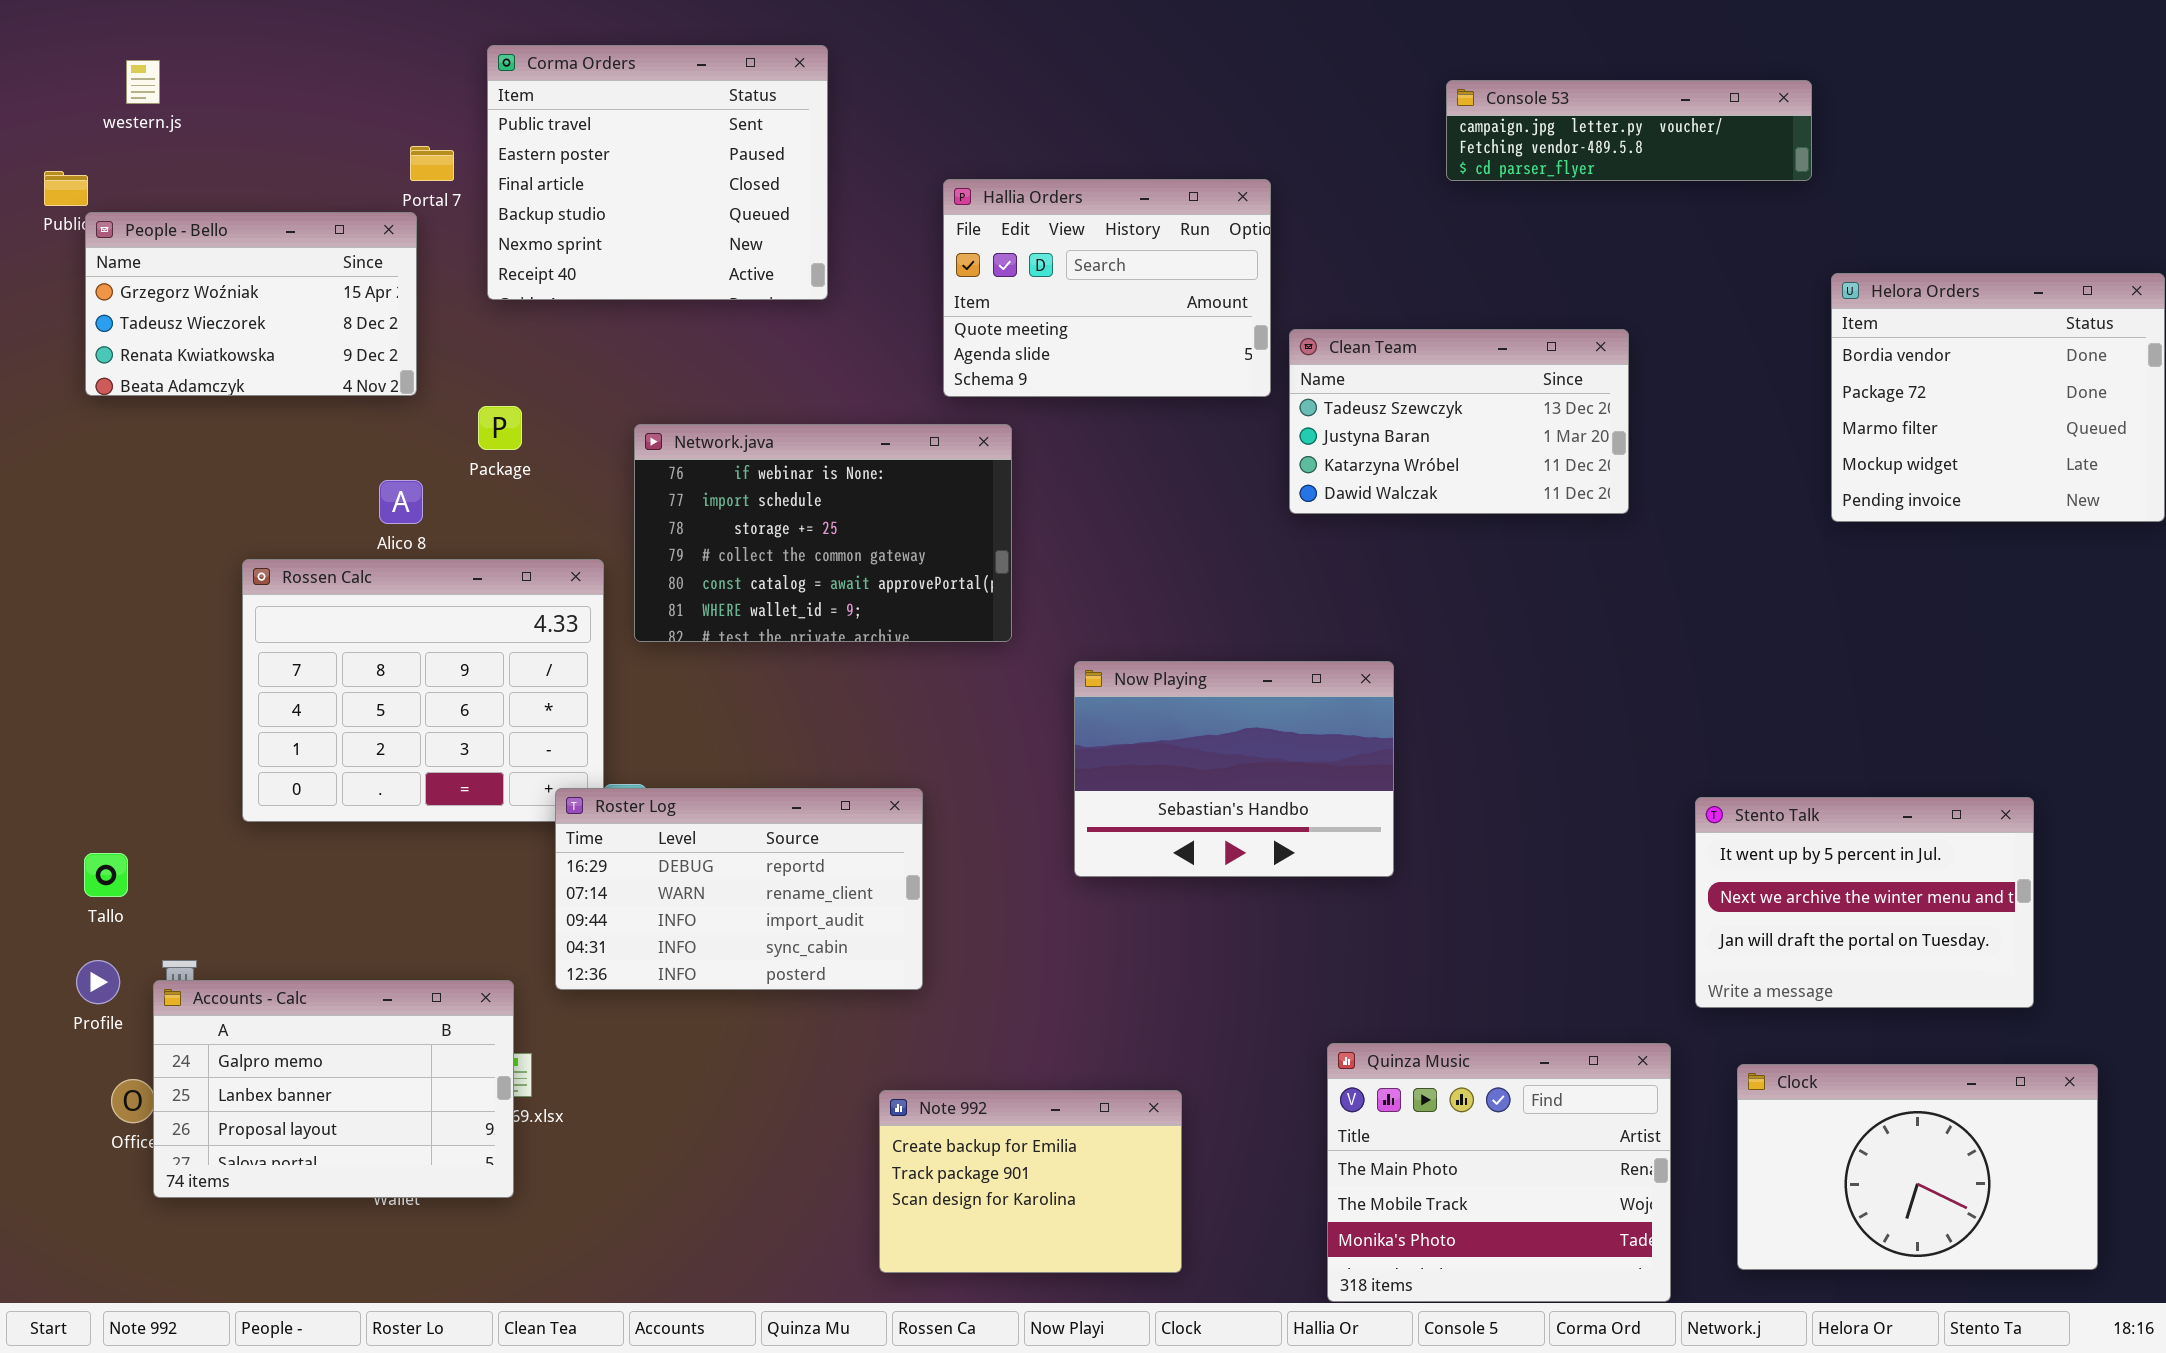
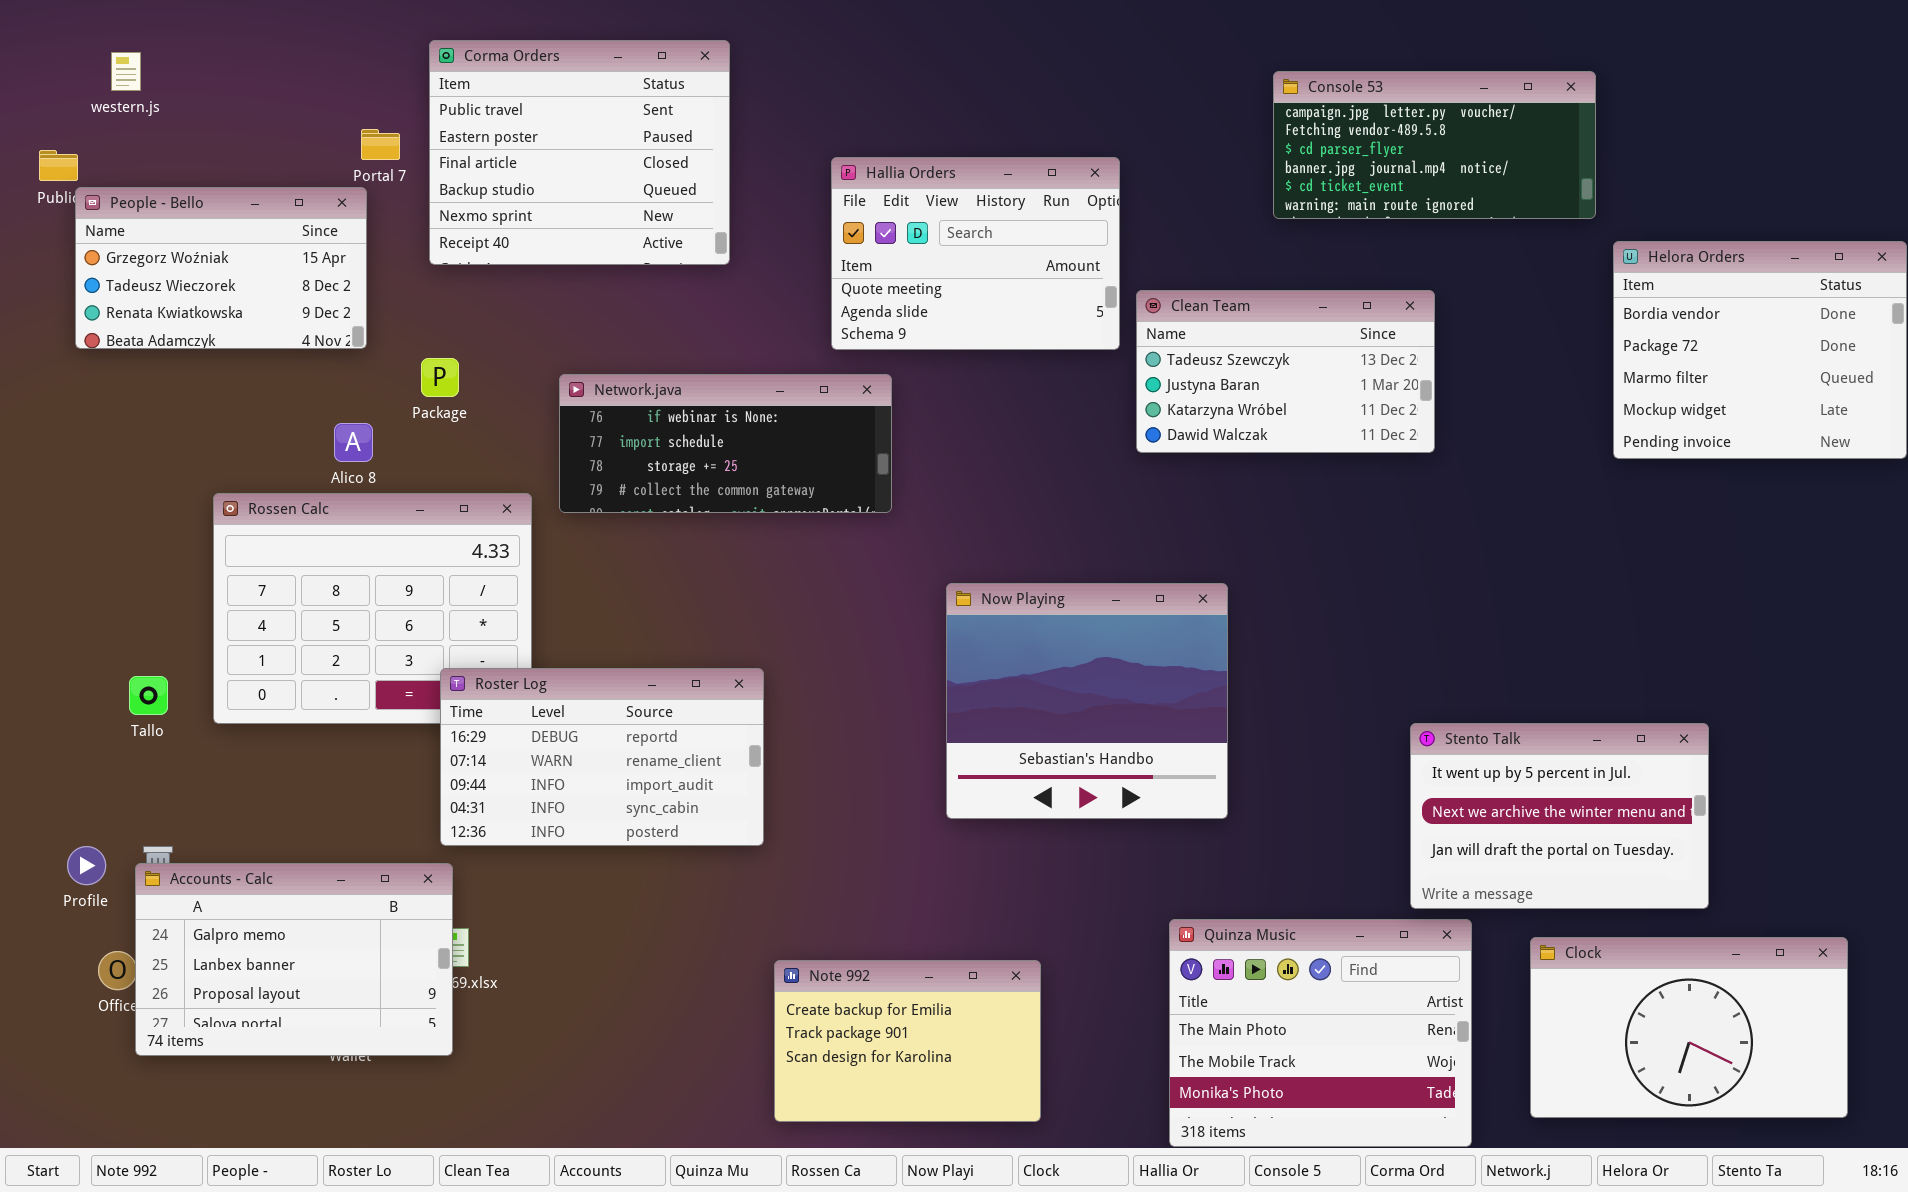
Console 53: [1446,80,1812,181] -> [1273,71,1596,219], resized
Network.java: [634,424,1012,642] -> [559,374,892,513], resized
Now Playing: [1074,661,1394,877] -> [946,583,1228,819], resized
Roster Log: [555,788,923,990] -> [440,668,764,846], moved
Stento Talk: [1695,797,2034,1008] -> [1410,723,1709,909], moved
Tallo: [84,853,128,897] -> [129,676,168,715], moved

